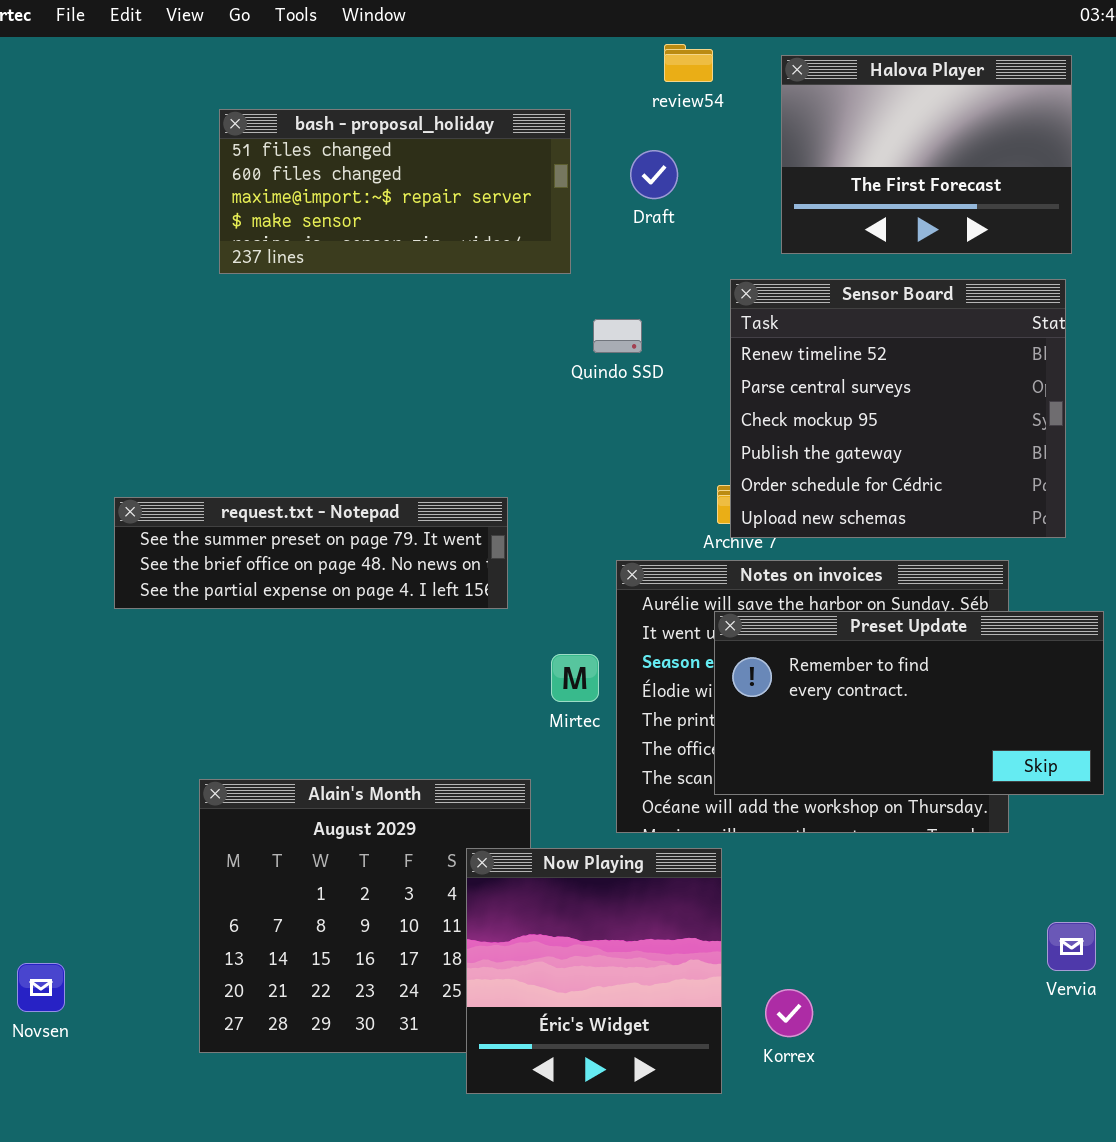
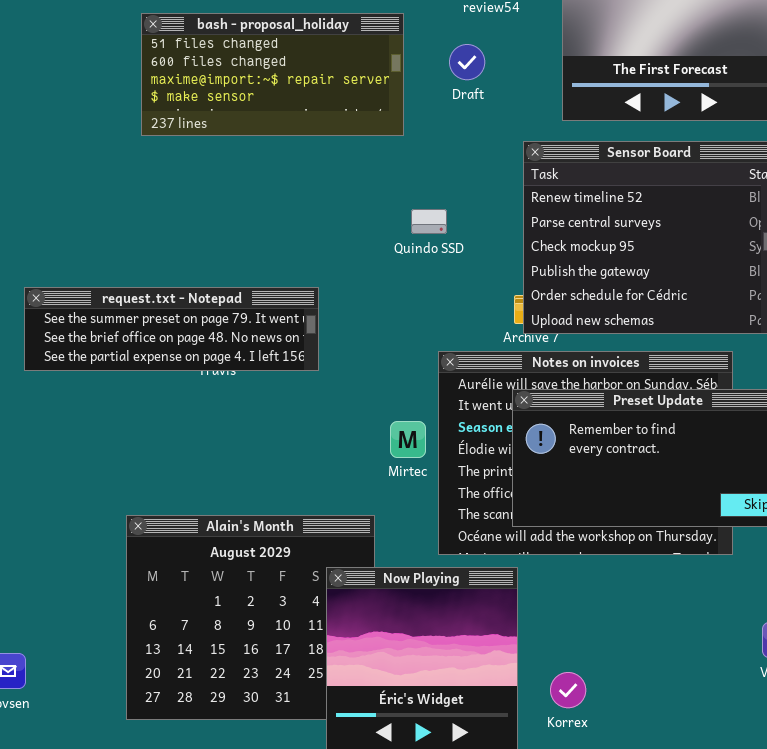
Quindo SSD: [593,319,642,353] -> [411,209,447,234], moved
request.txt - Notepad: [114,497,508,609] -> [24,287,319,371], moved

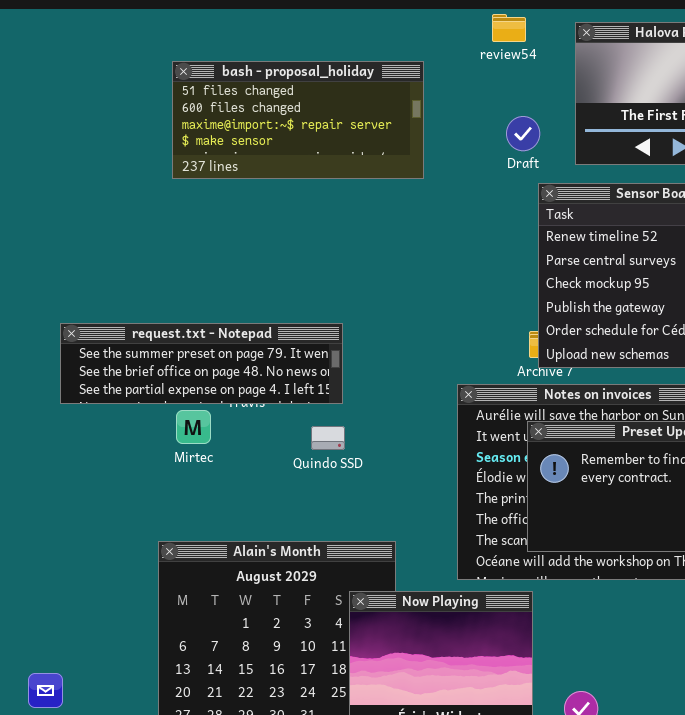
Draft: [449,44,485,80] -> [506,116,540,151], moved
Quindo SSD: [411,209,447,234] -> [311,426,345,450], moved
Mirtec: [390,421,426,458] -> [176,410,211,444], moved

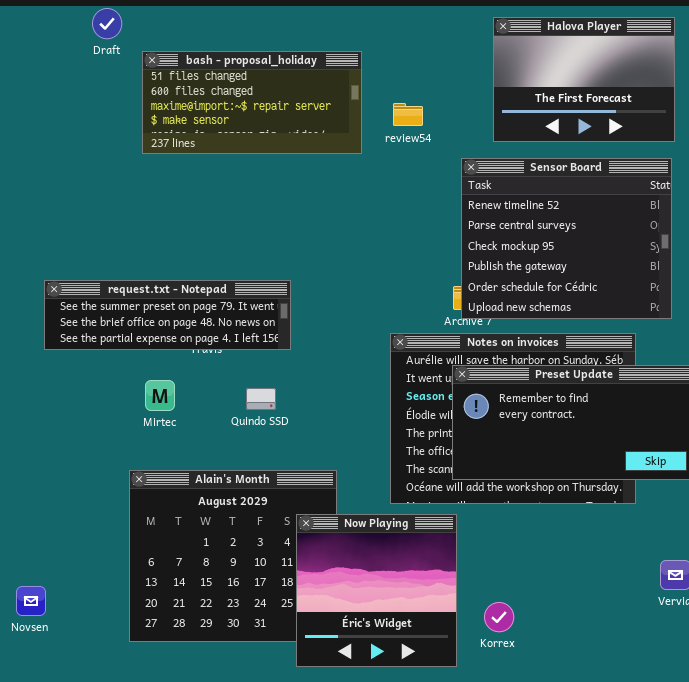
review54: [492,14,526,42] -> [393,103,423,126], moved
Draft: [506,116,540,151] -> [92,8,122,39], moved
Mirtec: [176,410,211,444] -> [145,380,175,411], moved
Quindo SSD: [311,426,345,450] -> [246,388,276,410], moved

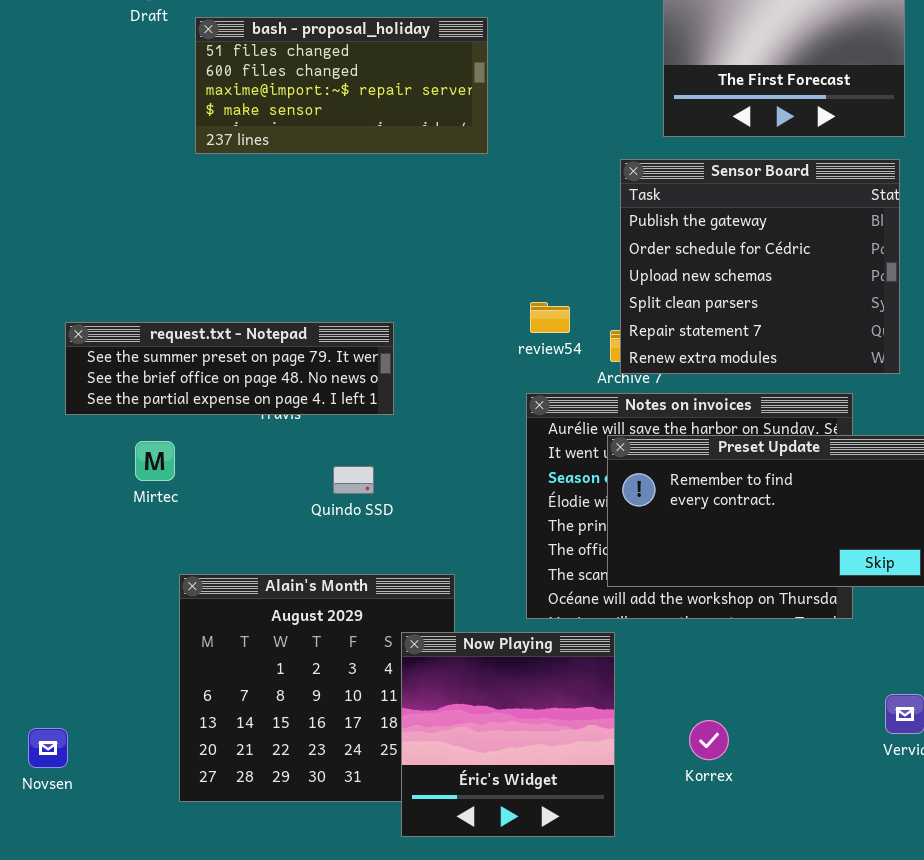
review54: [393,103,423,126] -> [530,302,570,333], moved
Sensor Board: [461,158,672,319] -> [620,159,900,374], scrolled down 3 rows
Mirtec: [145,380,175,411] -> [135,441,175,481], moved
Korrex: [484,602,514,632] -> [689,720,729,760], moved

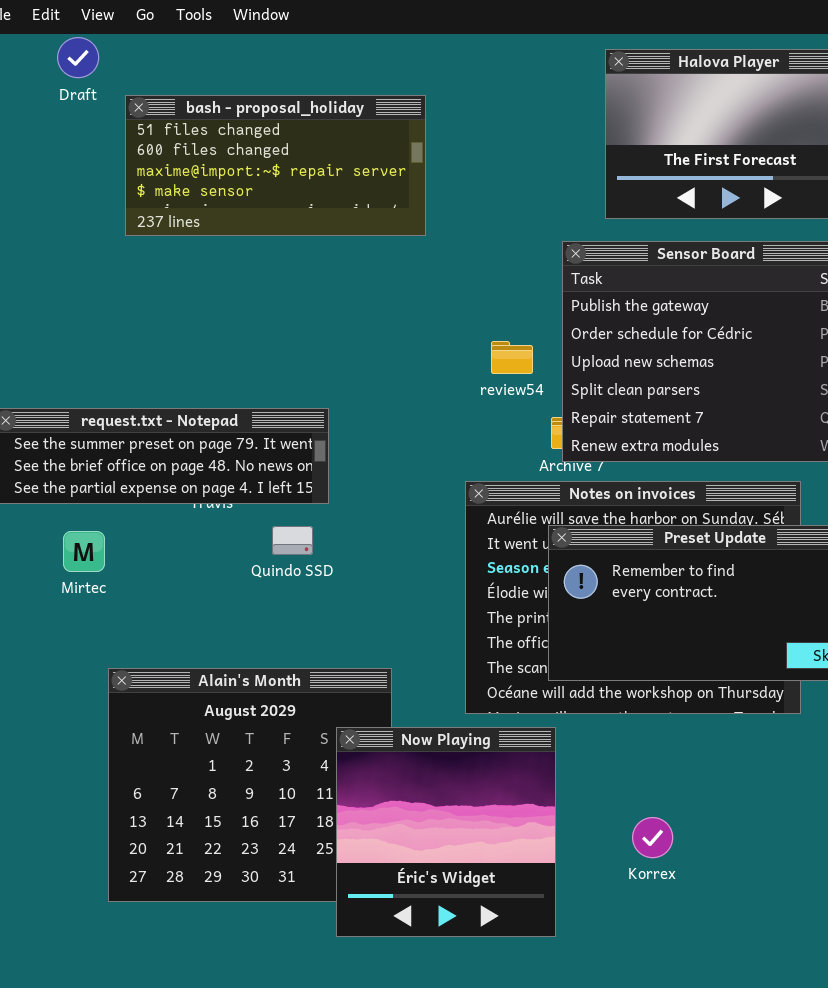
review54: [530,302,570,333] -> [491,341,533,374], moved
Quindo SSD: [333,466,374,494] -> [272,526,313,555], moved

